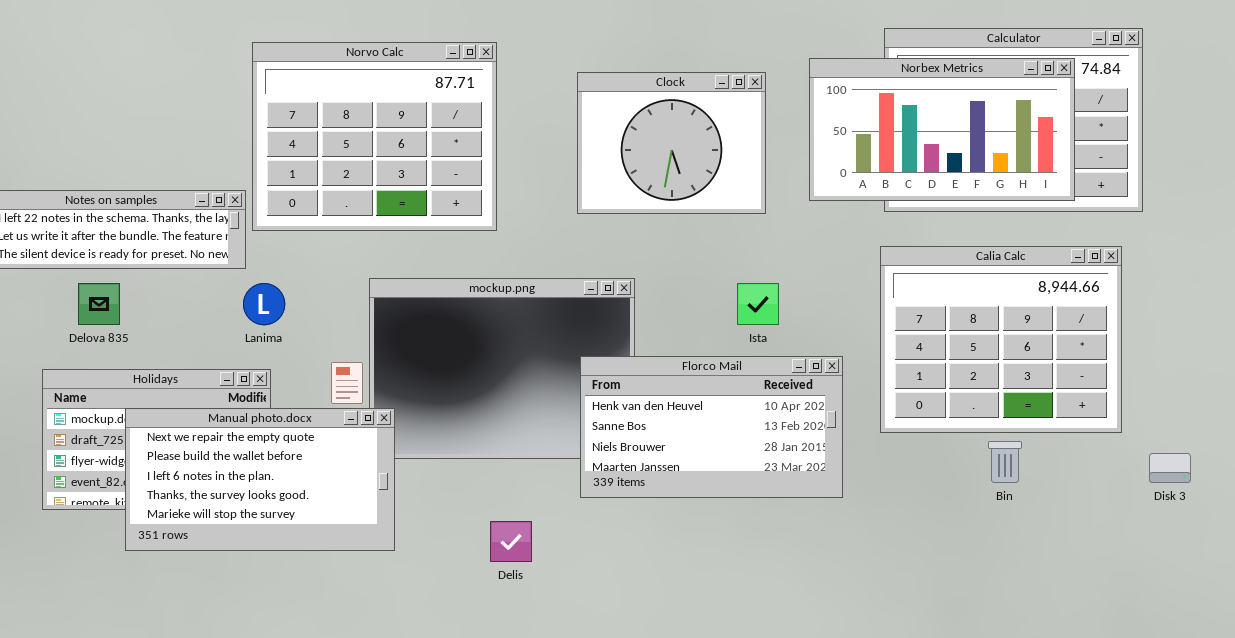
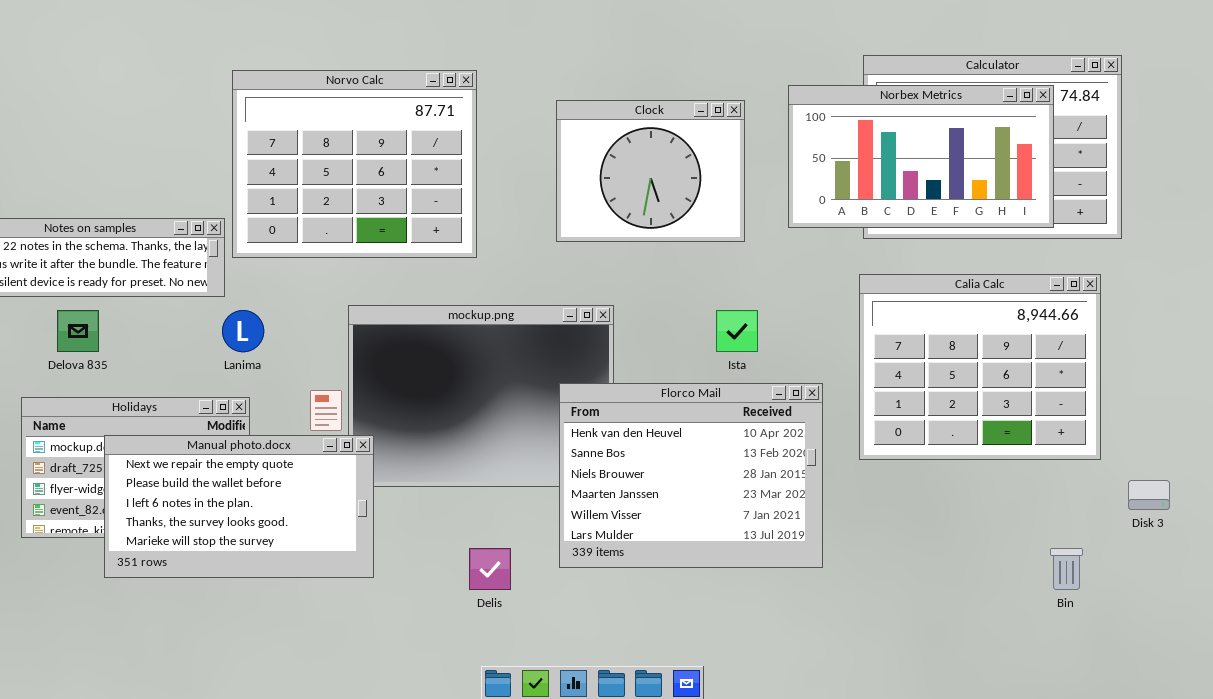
Florco Mail: [580,356,843,498] -> [559,383,823,568], resized
Bin: [988,441,1022,483] -> [1050,548,1083,590], moved

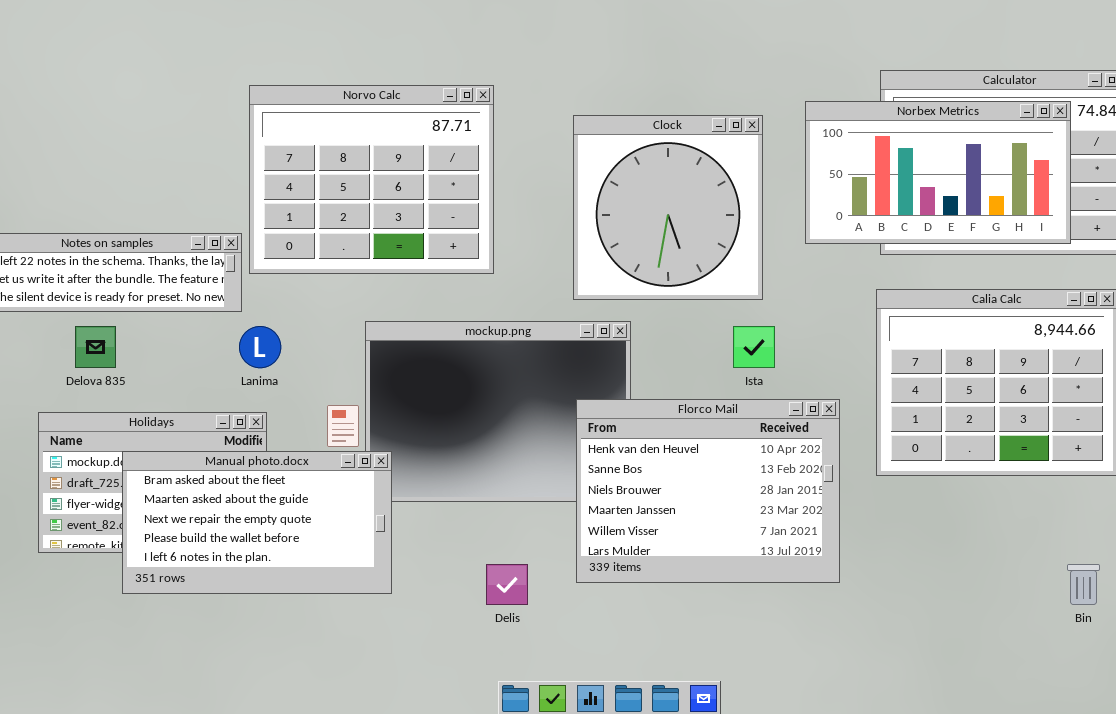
Clock: [556,100,745,242] -> [573,115,763,300], resized
Manual photo.docx: [104,435,374,578] -> [122,451,392,594], scrolled up 2 rows

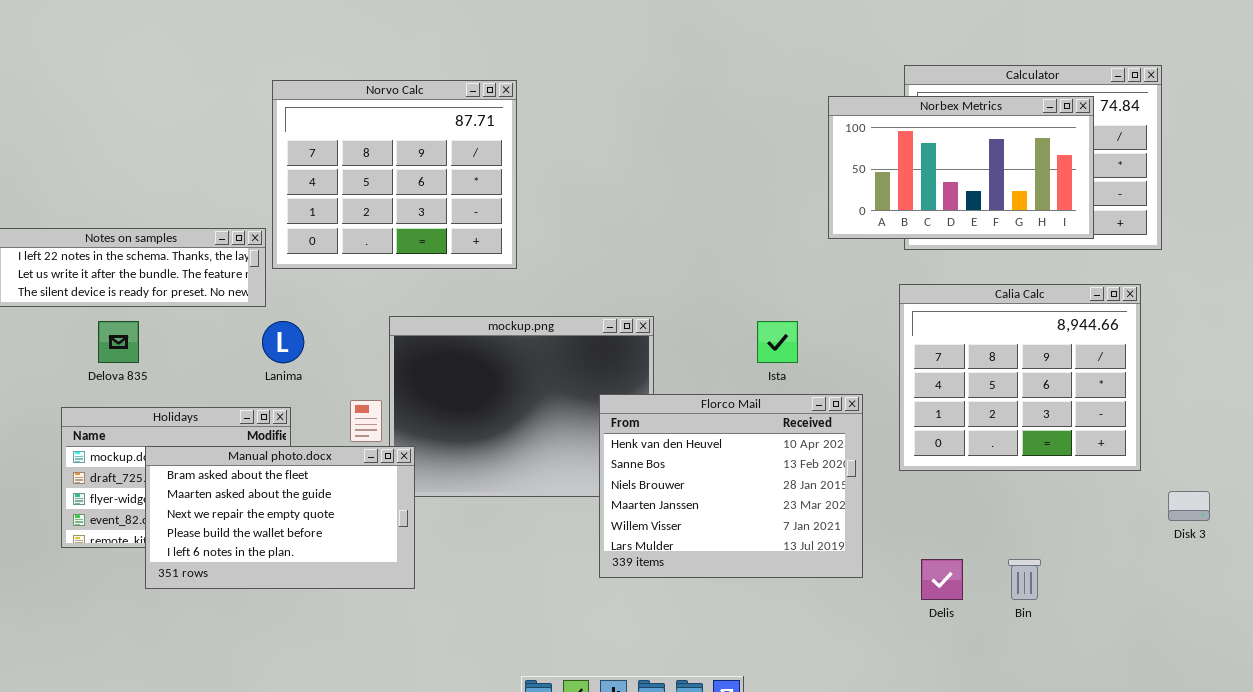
Clock: [573,115,763,300] -> none, closed
Delis: [486,564,528,605] -> [921,559,963,600], moved
Bin: [1067,564,1100,605] -> [1008,559,1041,600], moved

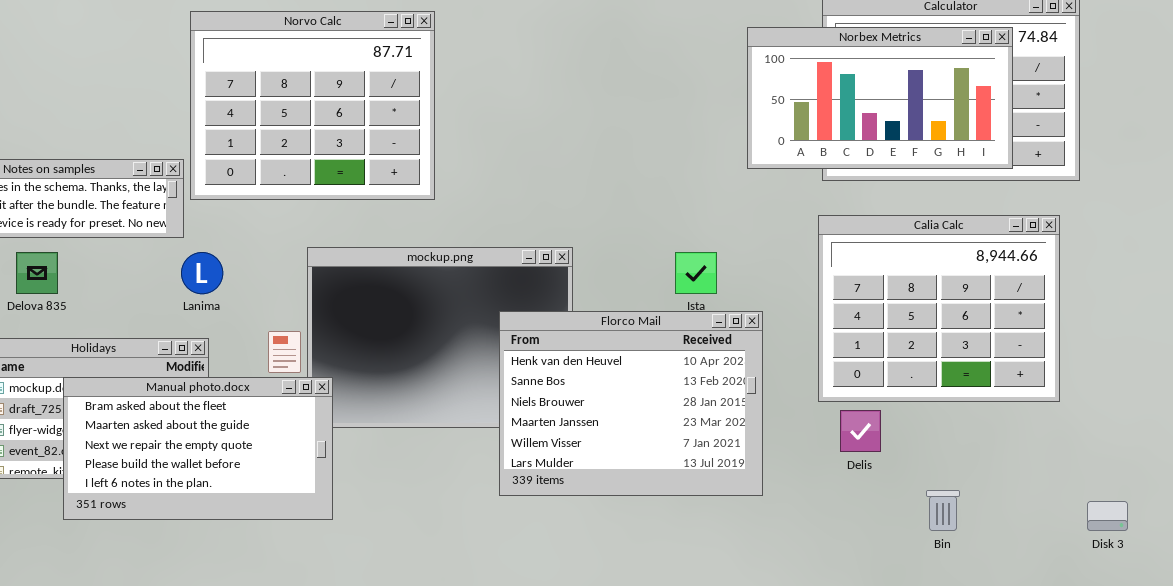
Florco Mail: [599,394,863,578] -> [499,311,763,496], moved
Disk 3: [1168,491,1210,521] -> [1087,501,1128,531], moved
Delis: [921,559,963,600] -> [840,410,881,452], moved

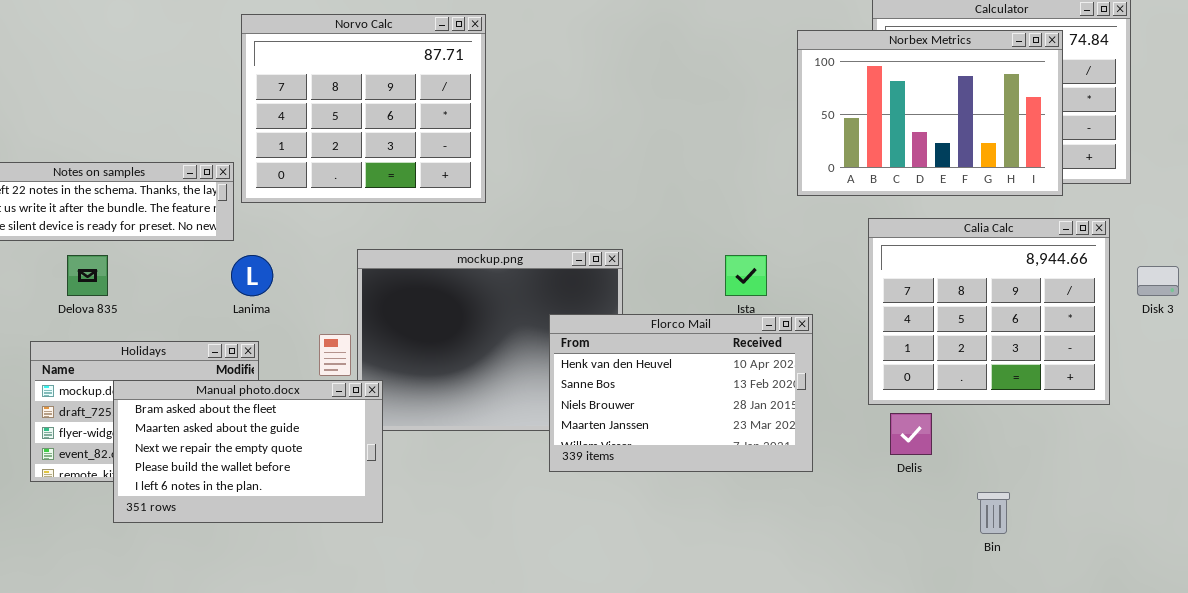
Norbex Metrics: [747,27,1013,169] -> [797,30,1063,196], resized
Florco Mail: [499,311,763,496] -> [549,314,813,472], resized
Disk 3: [1087,501,1128,531] -> [1137,266,1179,296], moved

